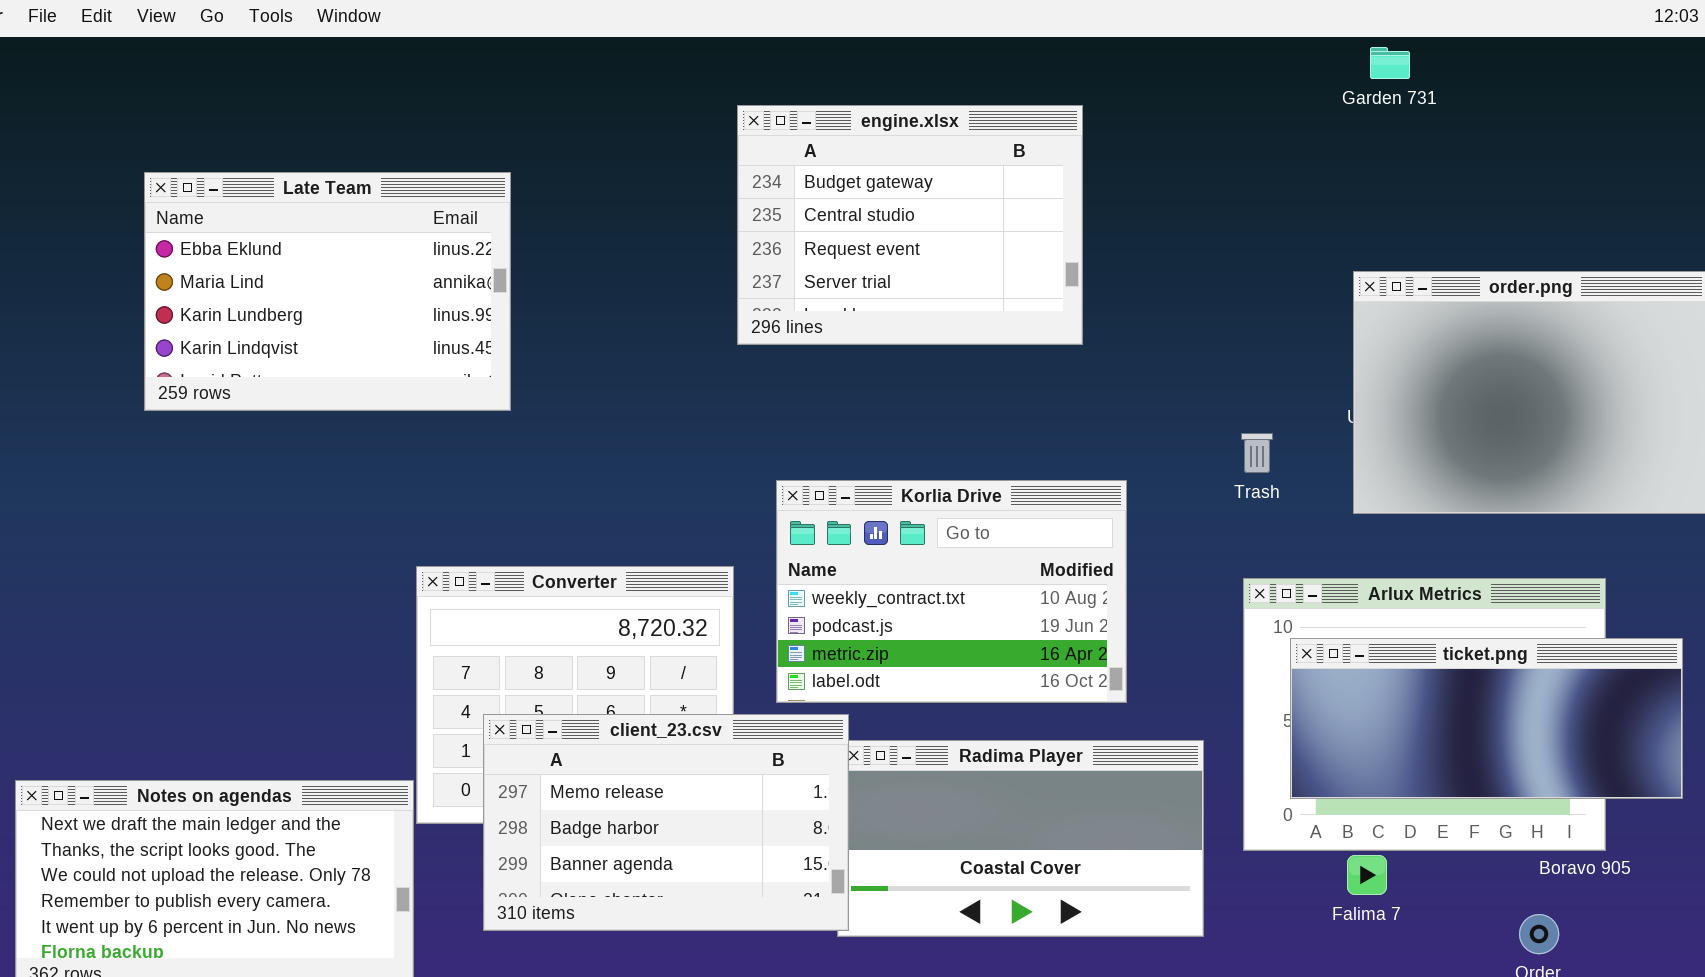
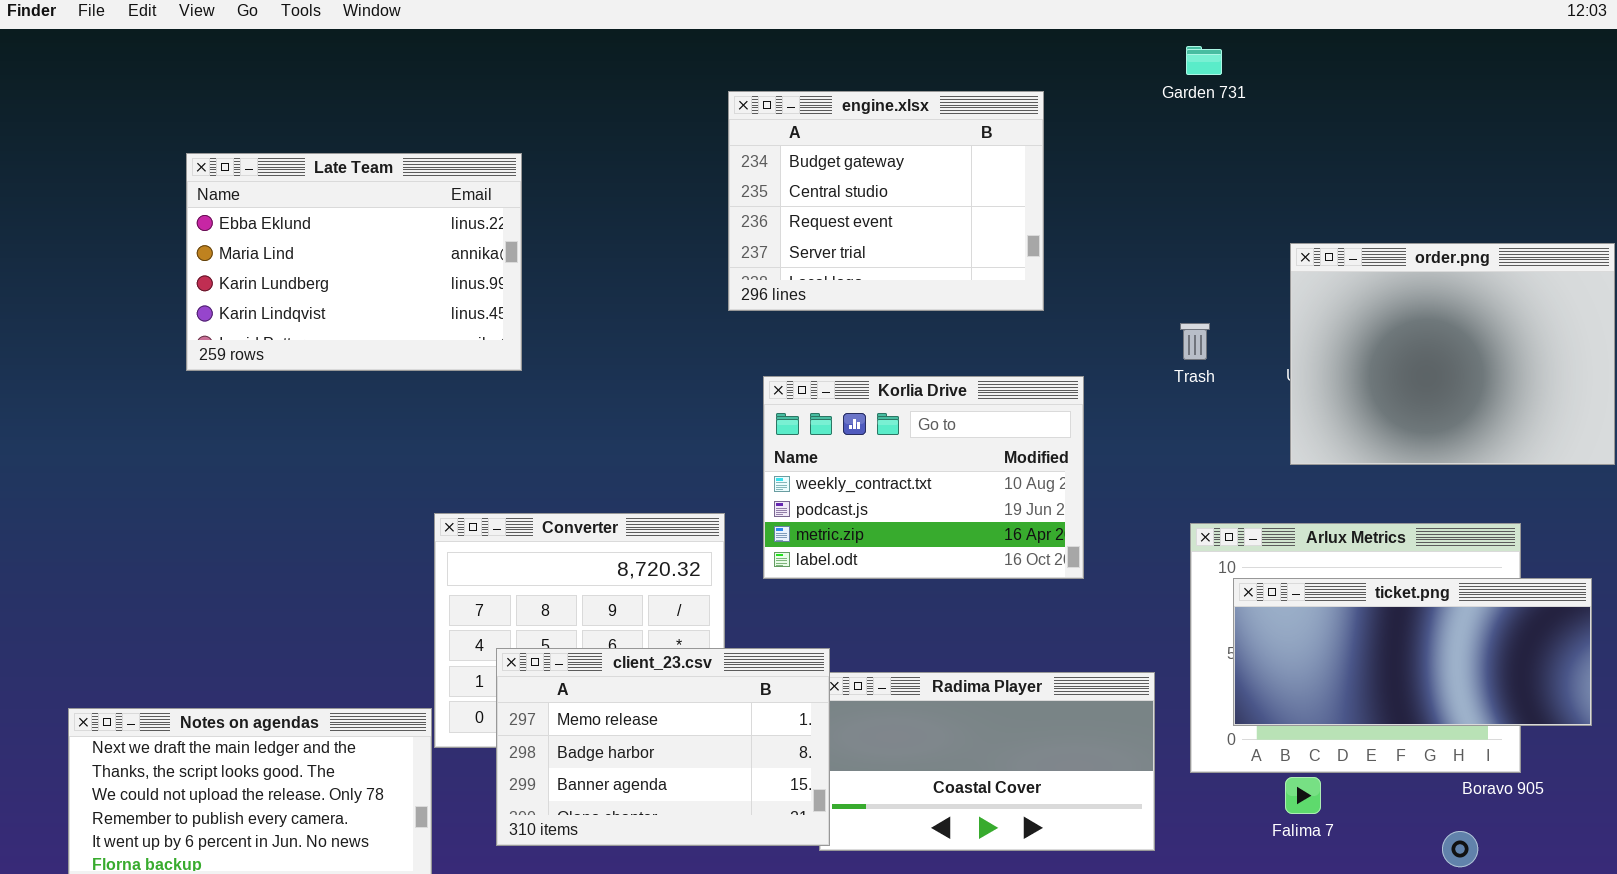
Garden 731: [1370,47,1410,79] -> [1186,46,1222,75], moved
Trash: [1241,433,1273,473] -> [1180,323,1210,360], moved
Korlia Drive: [776,480,1127,703] -> [763,376,1084,579], moved

